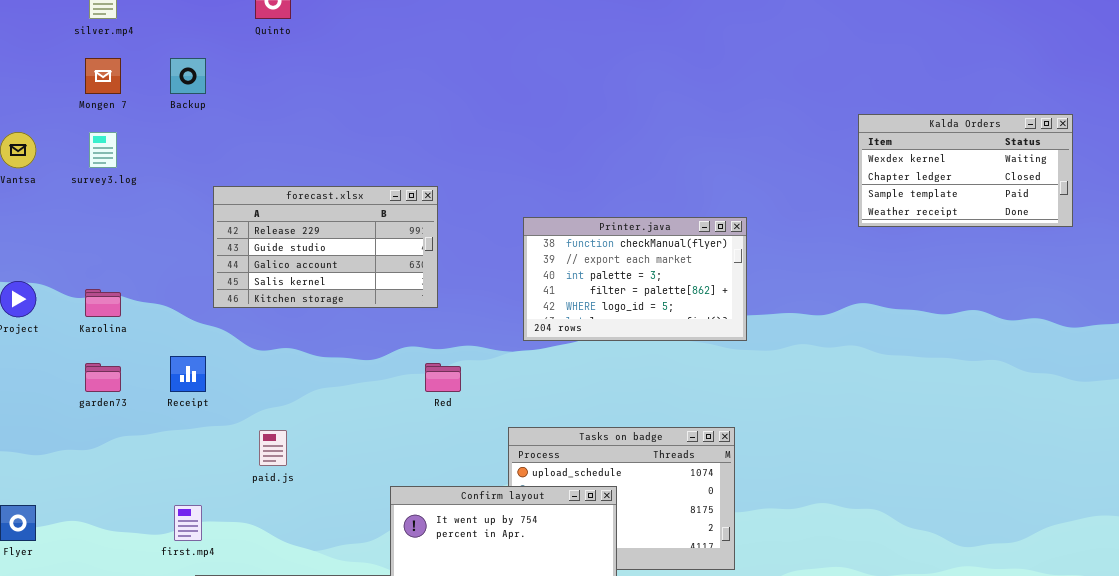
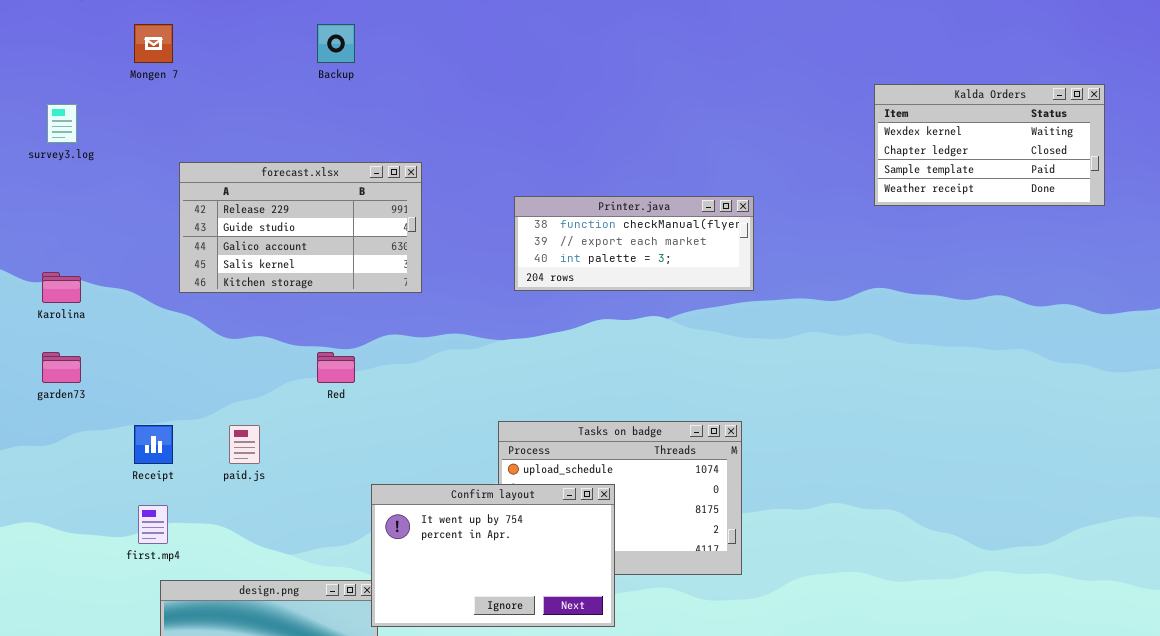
Mongen 7: [85,58,121,94] -> [134,24,173,63], moved
Backup: [170,58,206,94] -> [317,24,355,63], moved
Printer.java: [523,217,747,341] -> [514,196,754,291], resized
Receipt: [170,356,206,392] -> [134,425,173,464], moved
Red: [425,363,461,392] -> [317,352,355,383], moved

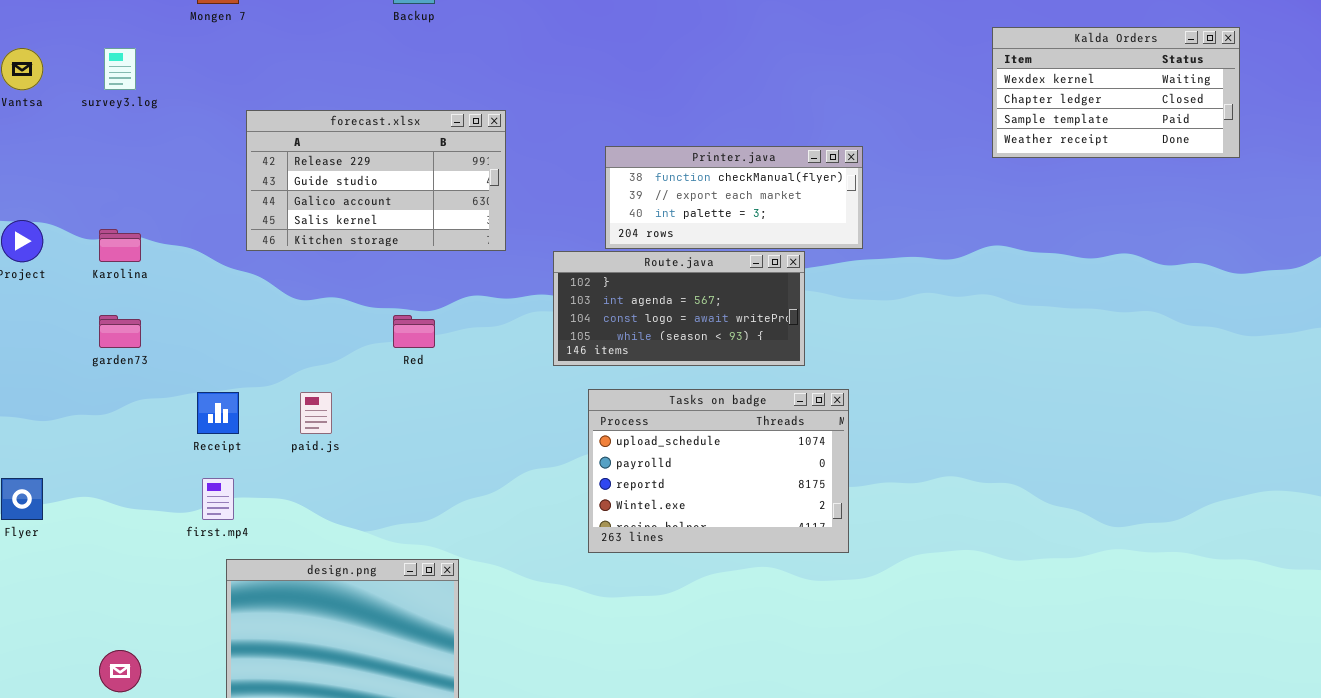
Route.java: none -> [553,251,805,366], opened
Confirm layout: [371,484,615,627] -> none, closed

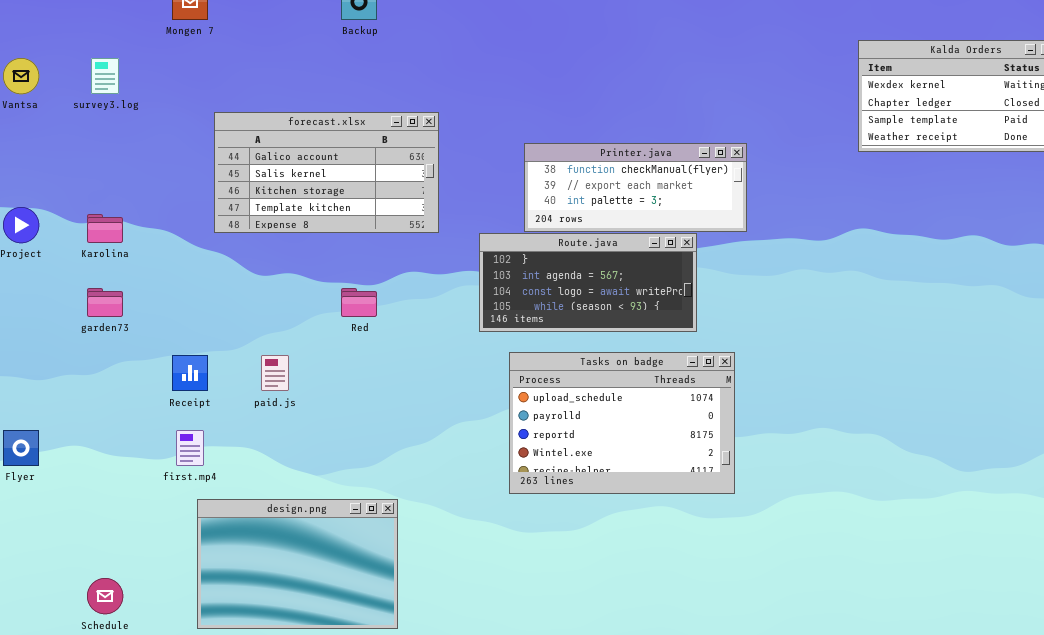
forecast.xlsx: [246,110,506,251] -> [214,112,439,233], scrolled down 2 rows

